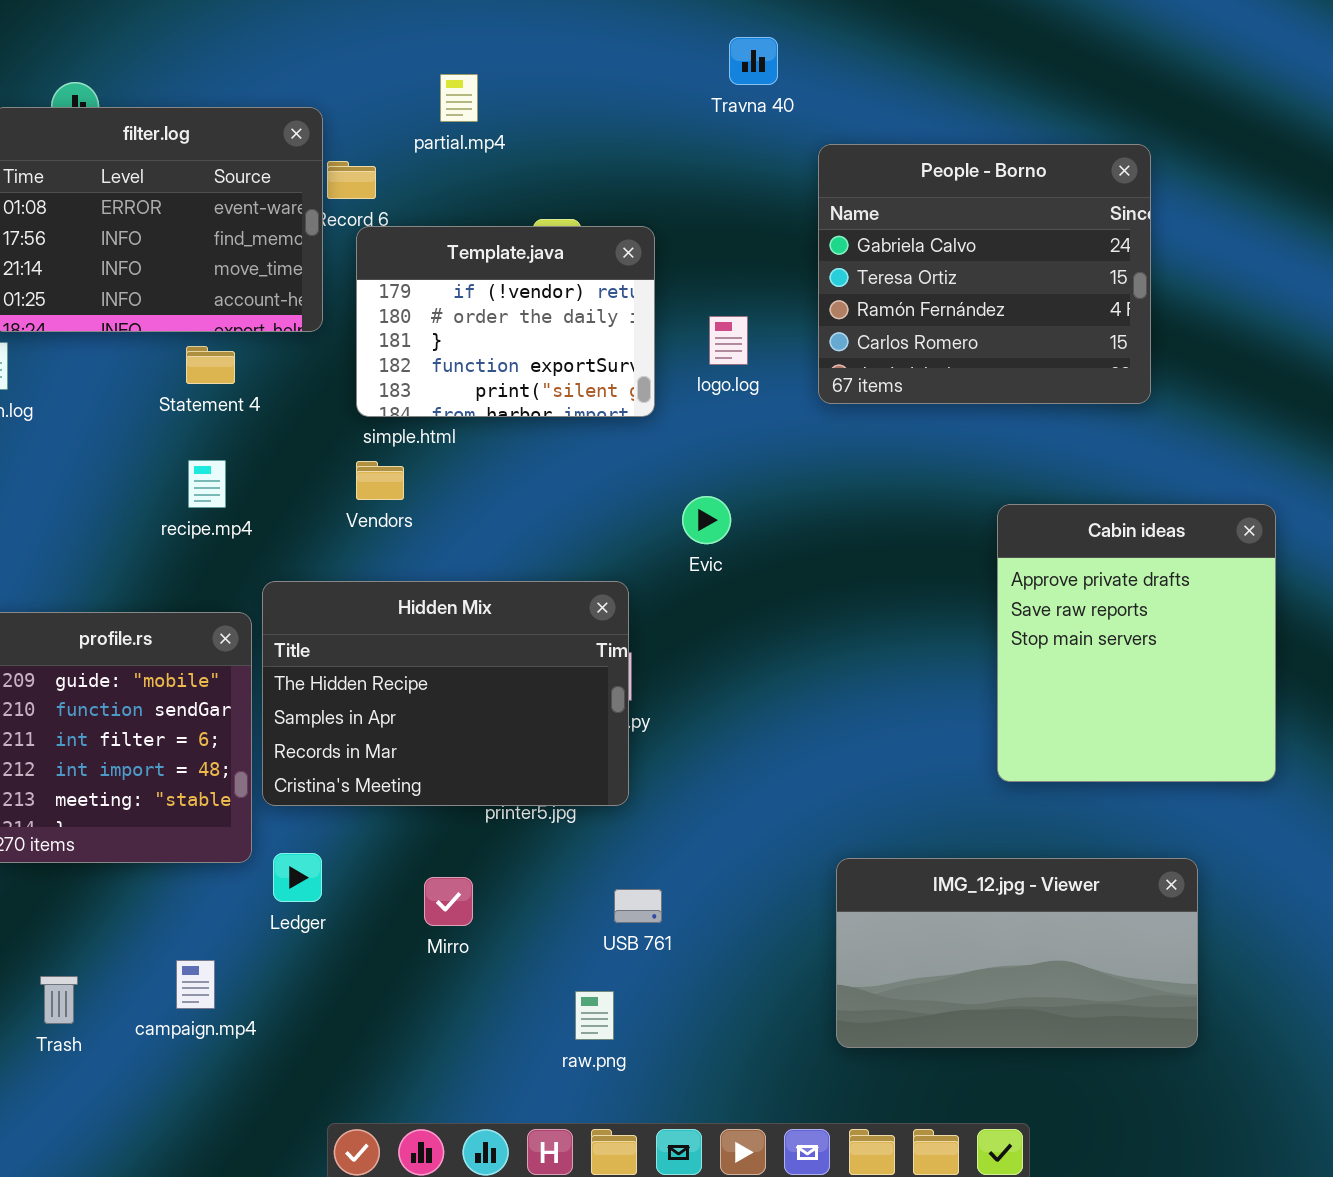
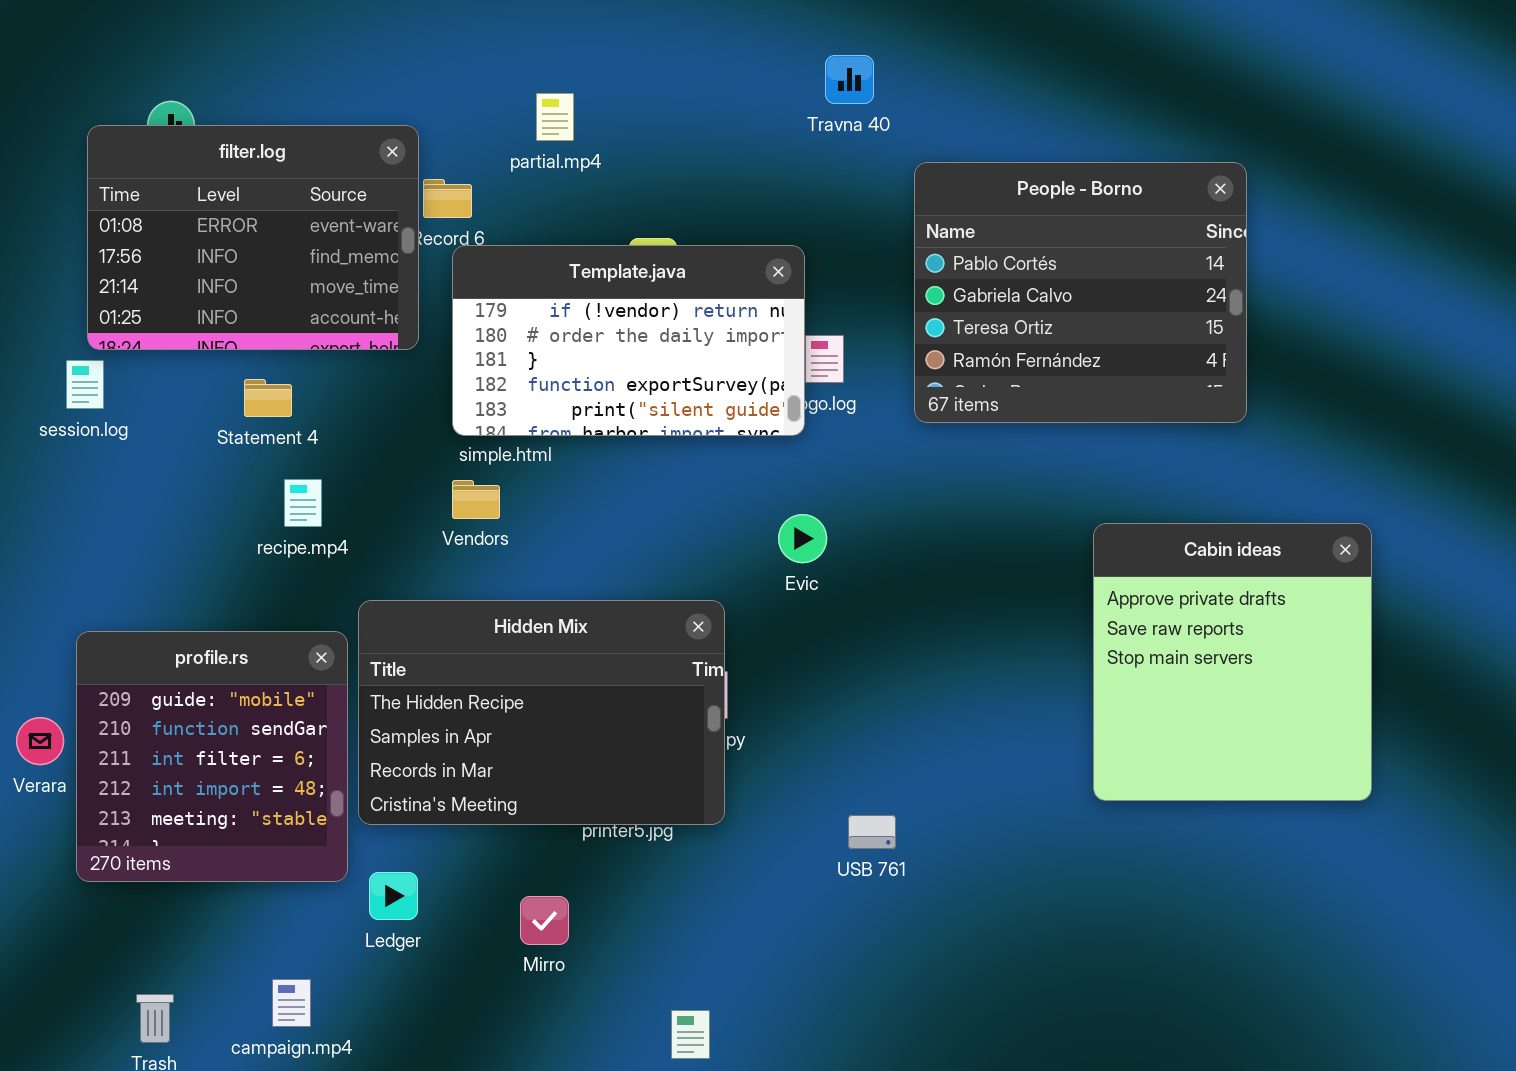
People - Borno: [818,144,1151,404] -> [914,162,1247,423], scrolled up 1 row
Template.java: [356,226,655,417] -> [452,245,805,436], resized
Statement 4: [186,346,235,384] -> [244,379,292,417], moved
IMG_12.jpg - Viewer: [836,858,1198,1048] -> none, closed
USB 761: [614,889,662,923] -> [848,815,896,849], moved

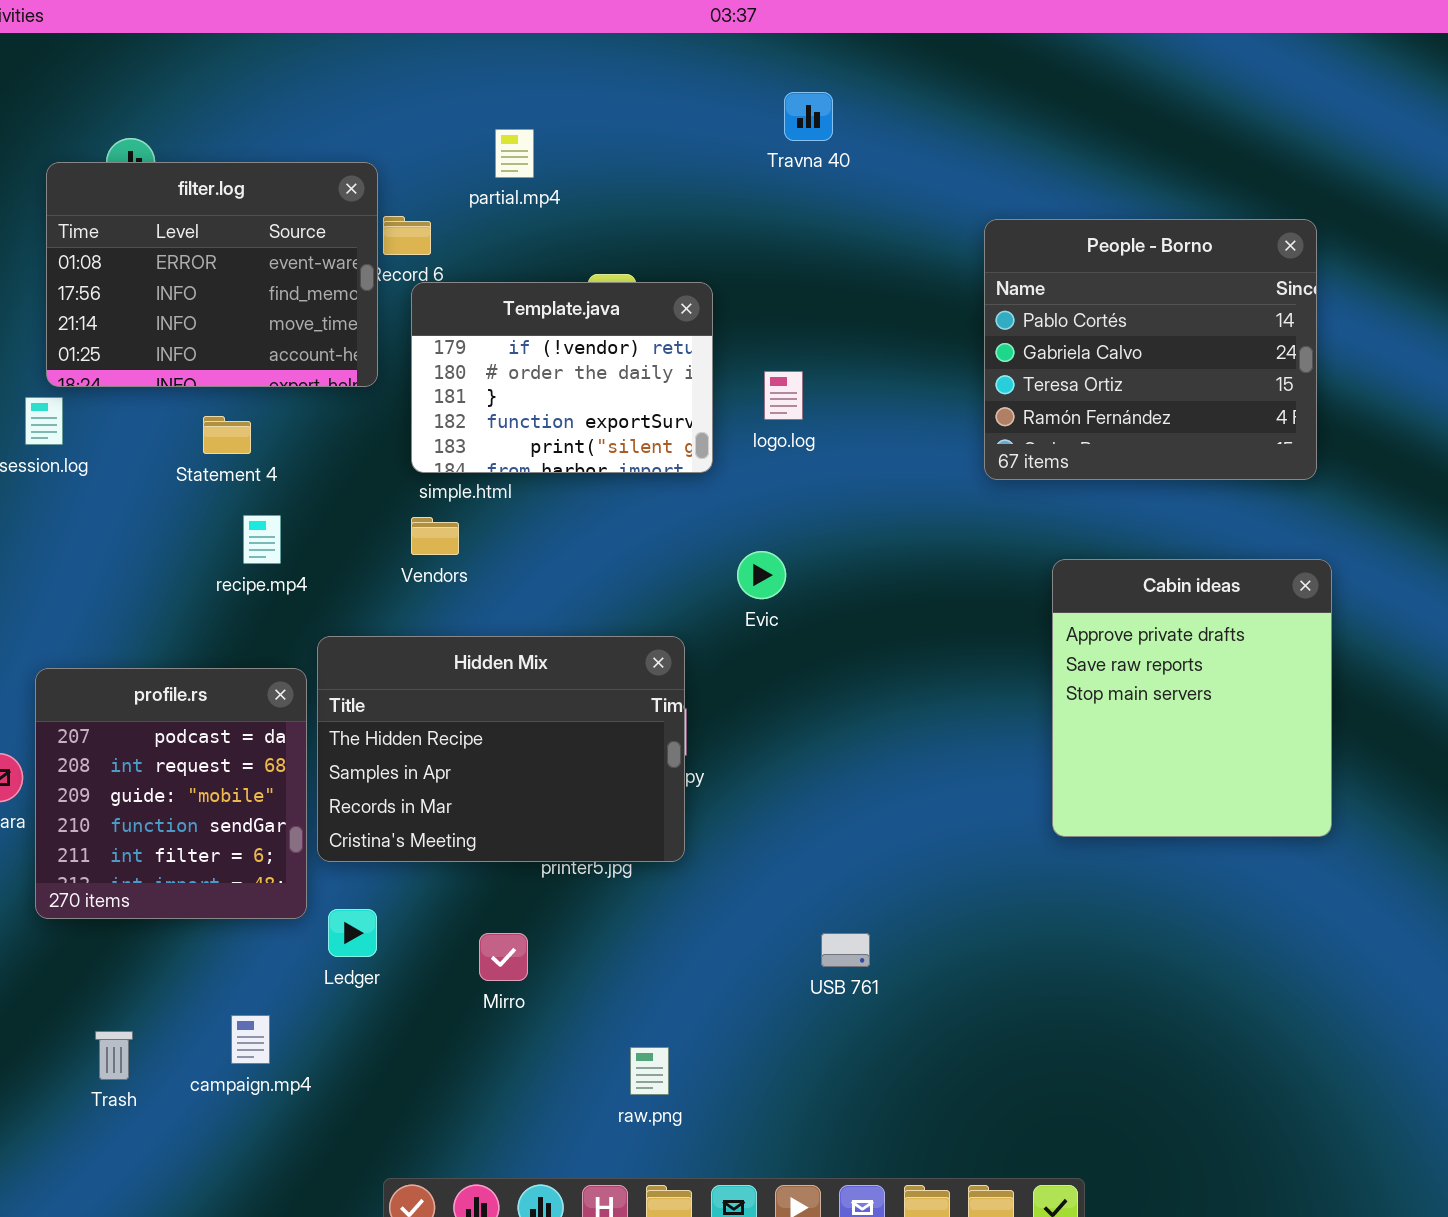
People - Borno: [914,162,1247,423] -> [984,219,1317,480], moved
Template.java: [452,245,805,436] -> [411,282,713,473], resized
profile.rs: [76,631,348,882] -> [35,668,307,919], scrolled up 2 rows
USB 761: [848,815,896,849] -> [821,933,870,967], moved

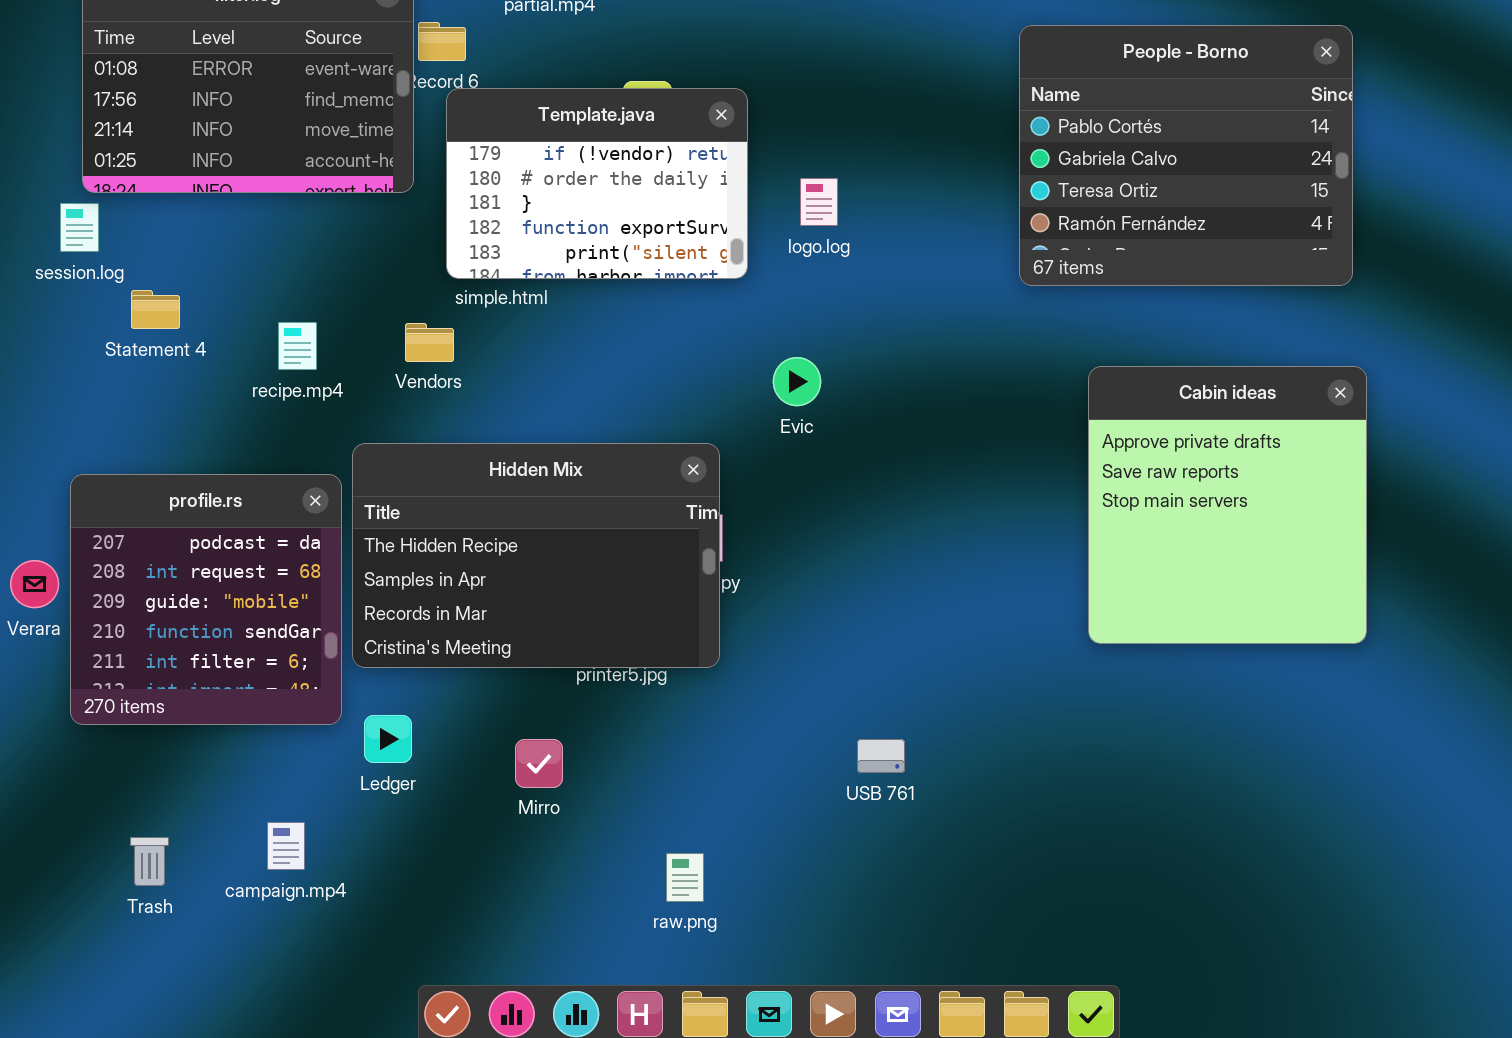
Statement 4: [203,416,251,454] -> [131,290,180,329], moved
Vendors: [411,517,459,555] -> [405,323,454,362], moved

